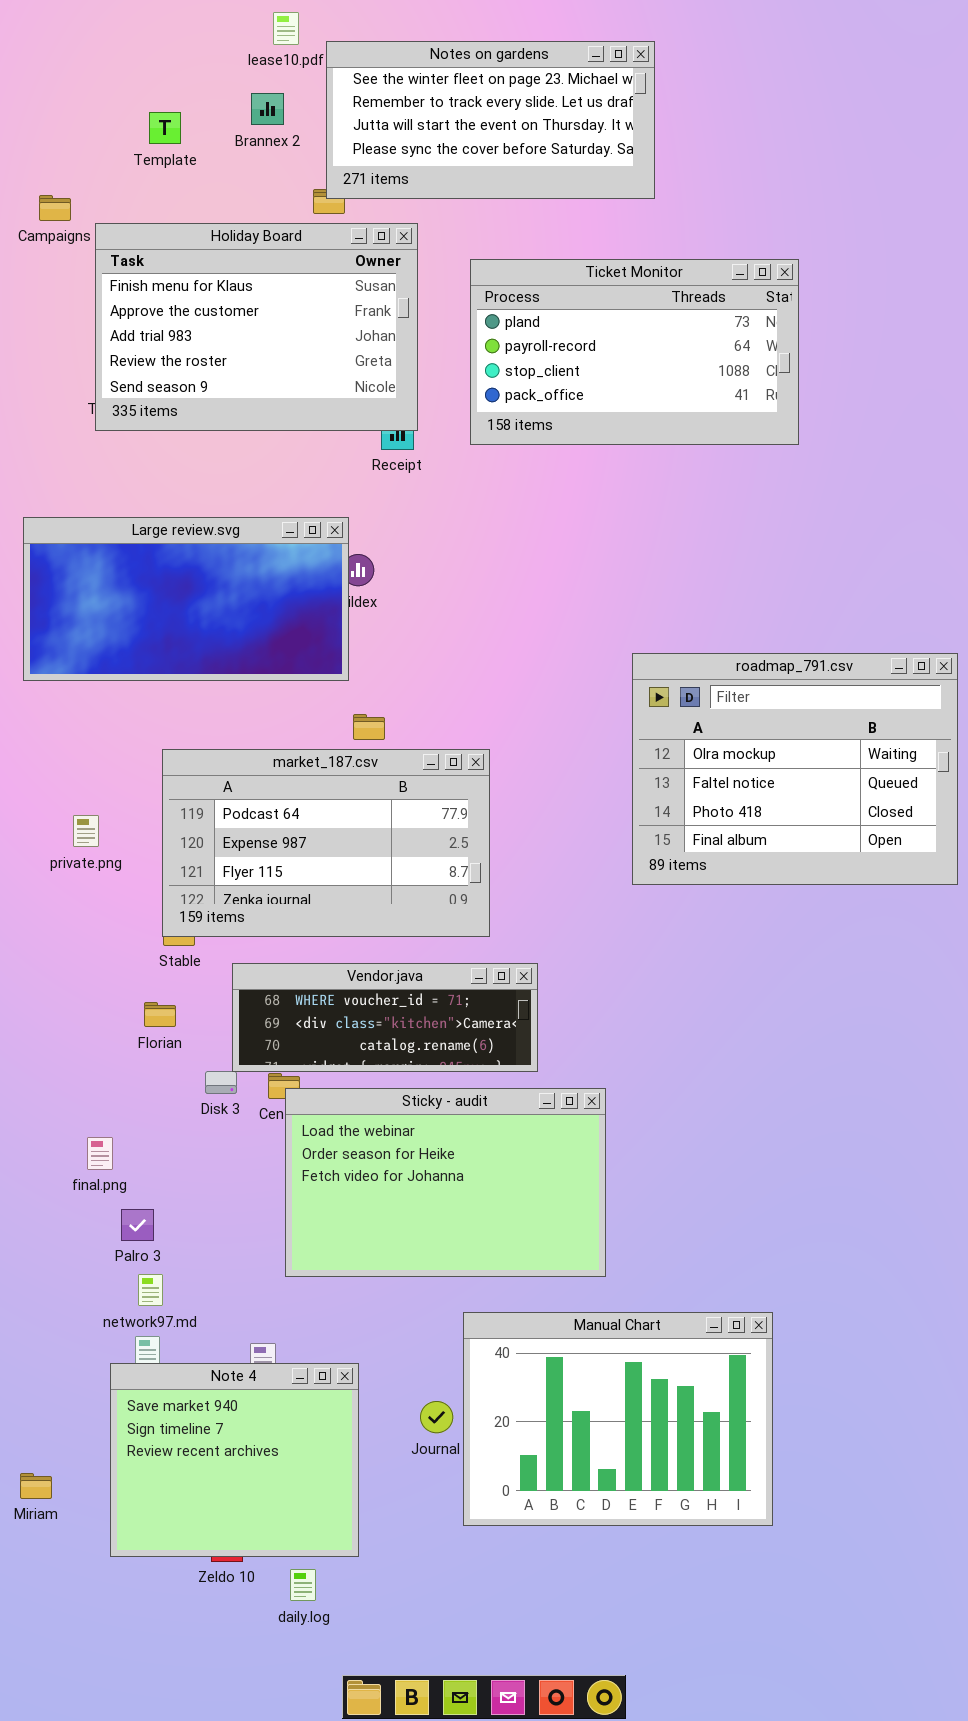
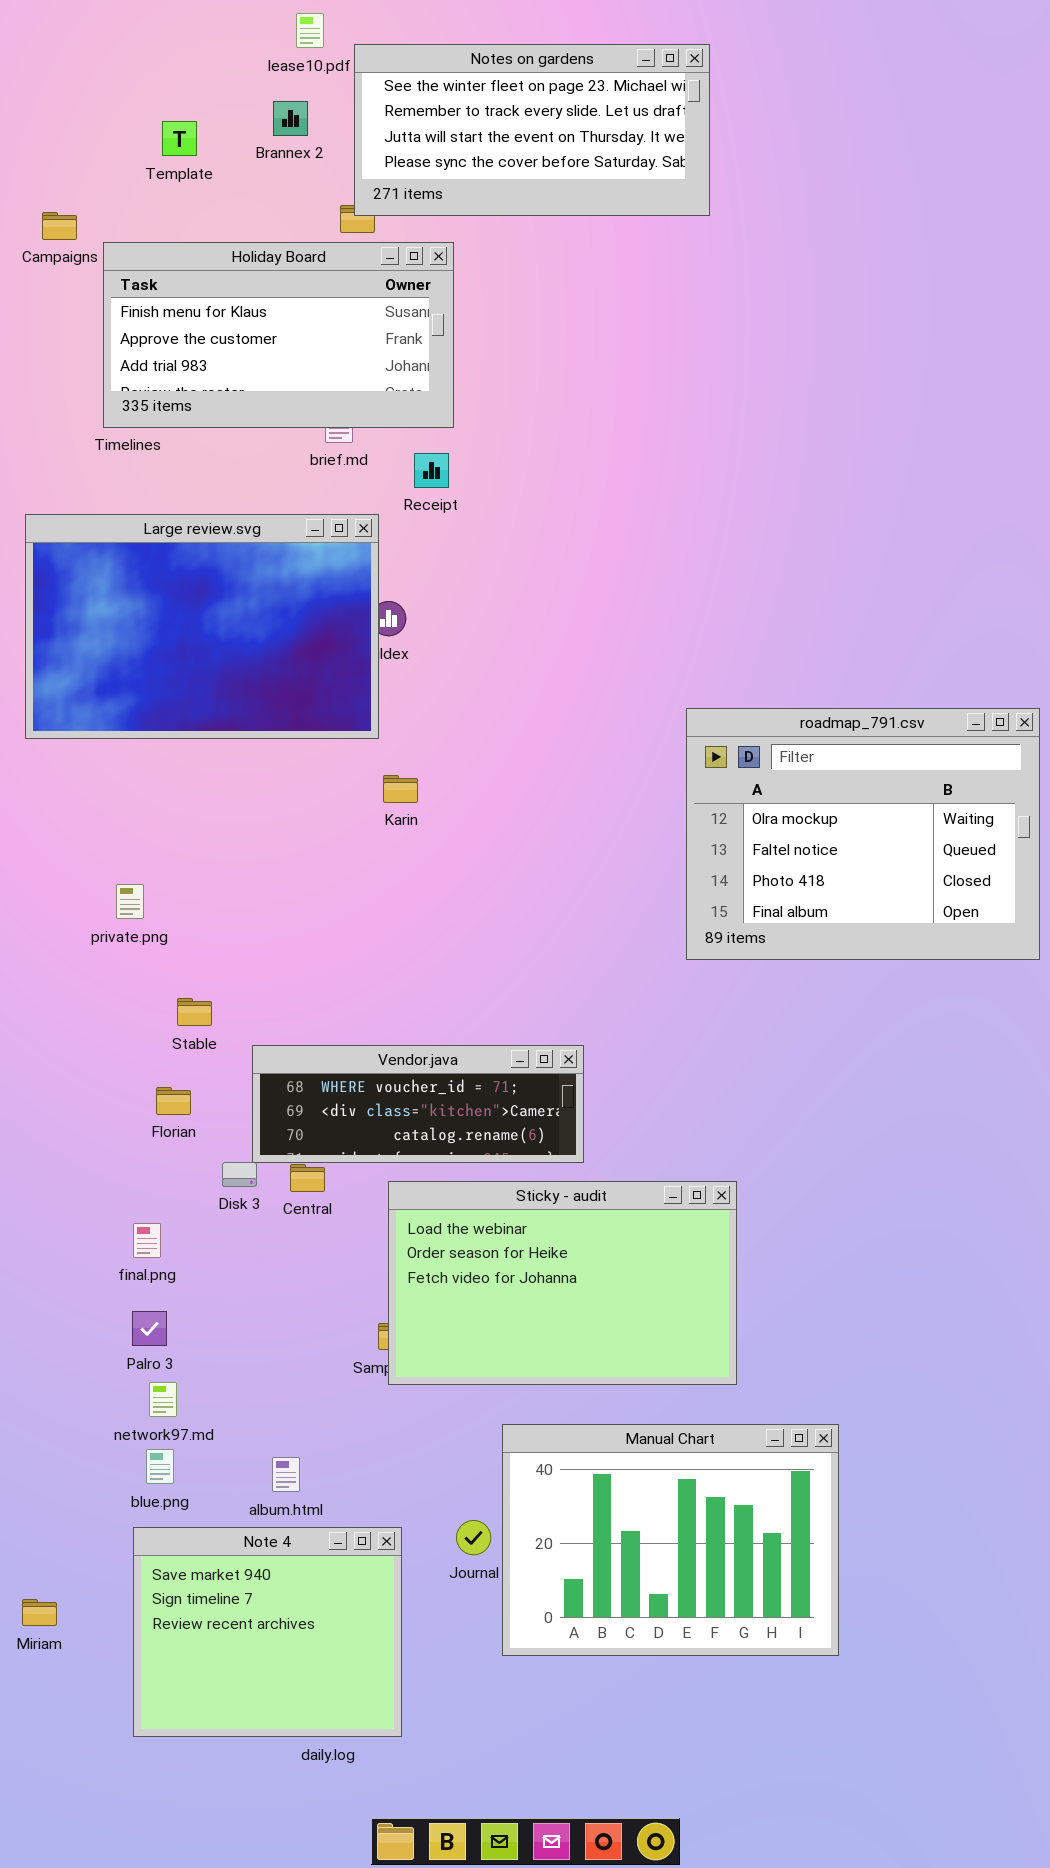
Holiday Board: [95,223,418,431] -> [103,242,454,428], resized
Ticket Monitor: [470,259,799,445] -> none, closed
Large review.svg: [23,517,349,681] -> [25,514,379,739], resized
market_187.csv: [162,749,490,937] -> none, closed
private.png: [73,815,99,847] -> [116,884,144,919], moved
Sticky - audit: [285,1088,606,1277] -> [388,1181,737,1385], moved
final.png: [87,1137,113,1170] -> [133,1223,161,1258], moved
Note 4: [110,1363,359,1557] -> [133,1527,402,1737], moved

